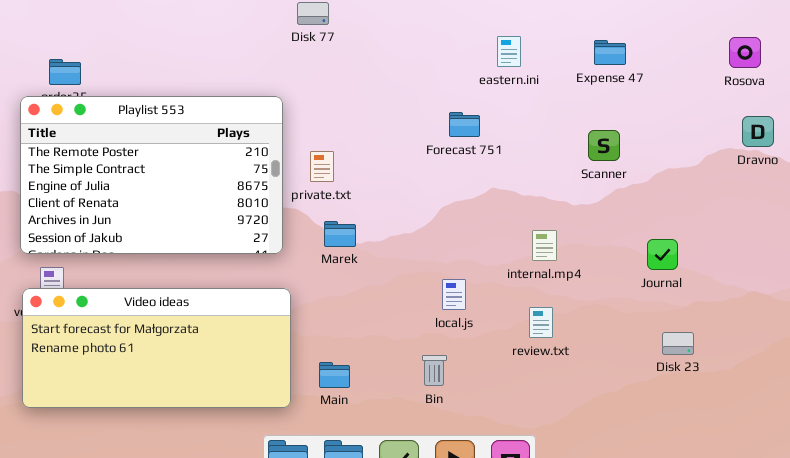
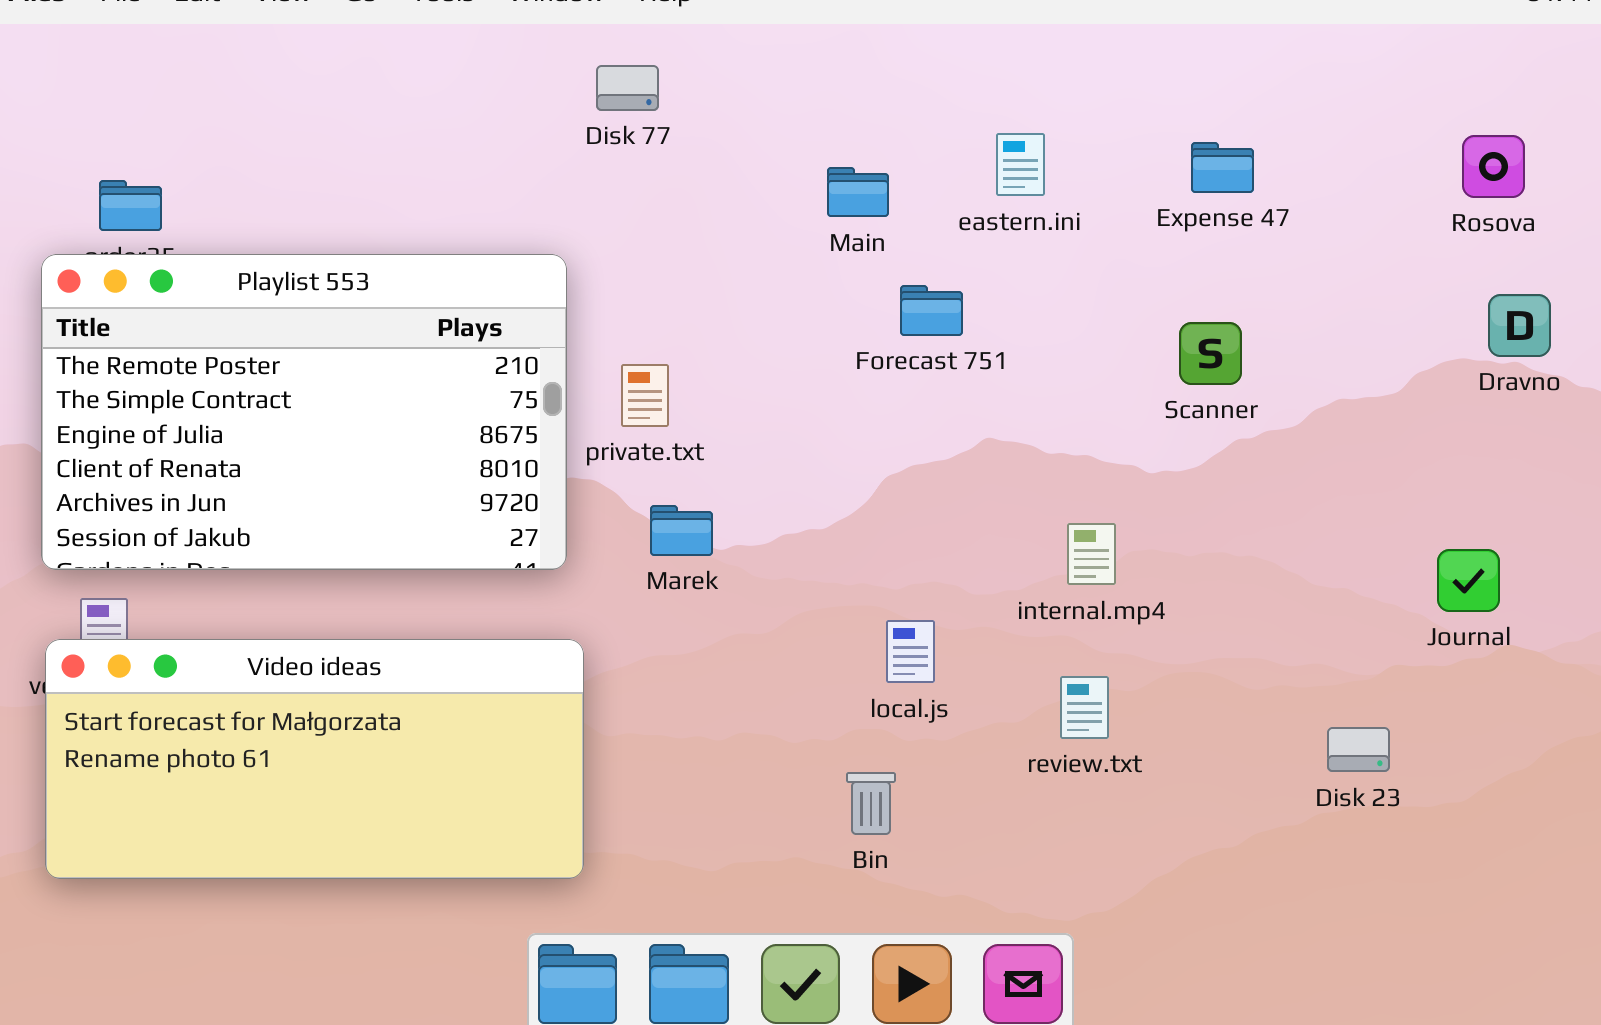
Journal: [647,239,678,270] -> [1437,549,1500,612], moved
Main: [319,362,350,388] -> [827,167,889,217], moved

